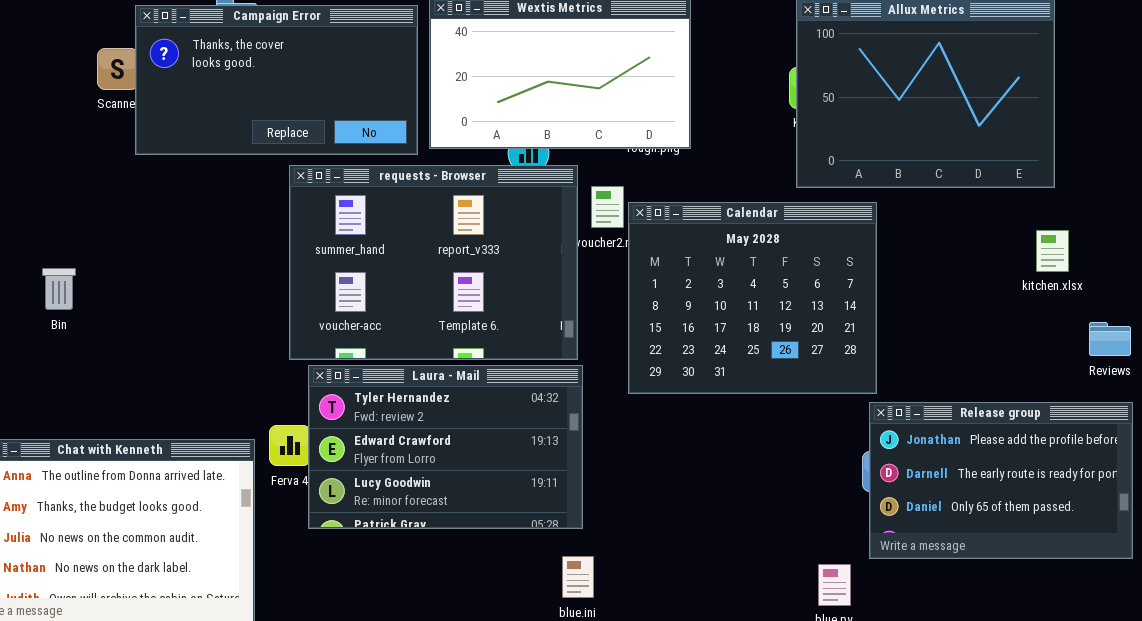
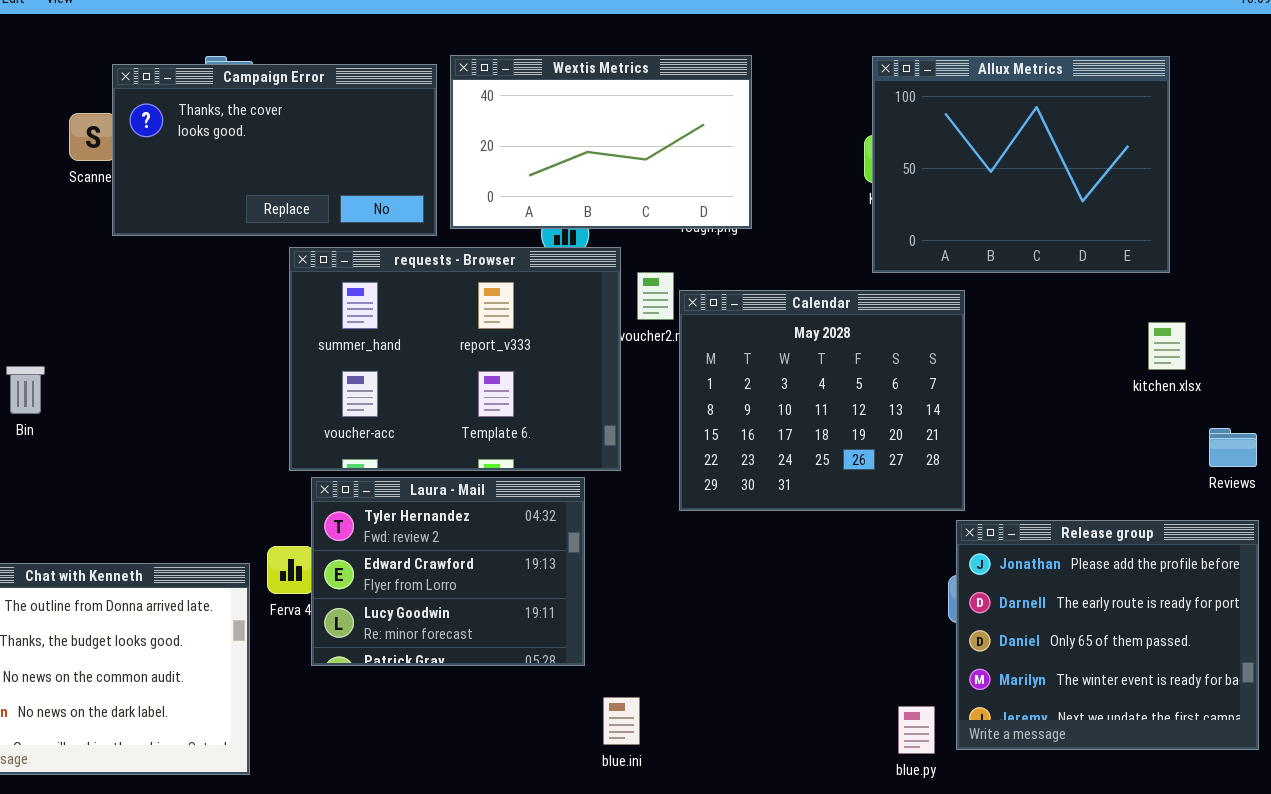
Laura - Mail: [308,365,583,529] -> [311,477,585,666], resized
Release group: [869,402,1133,559] -> [956,520,1259,750], resized

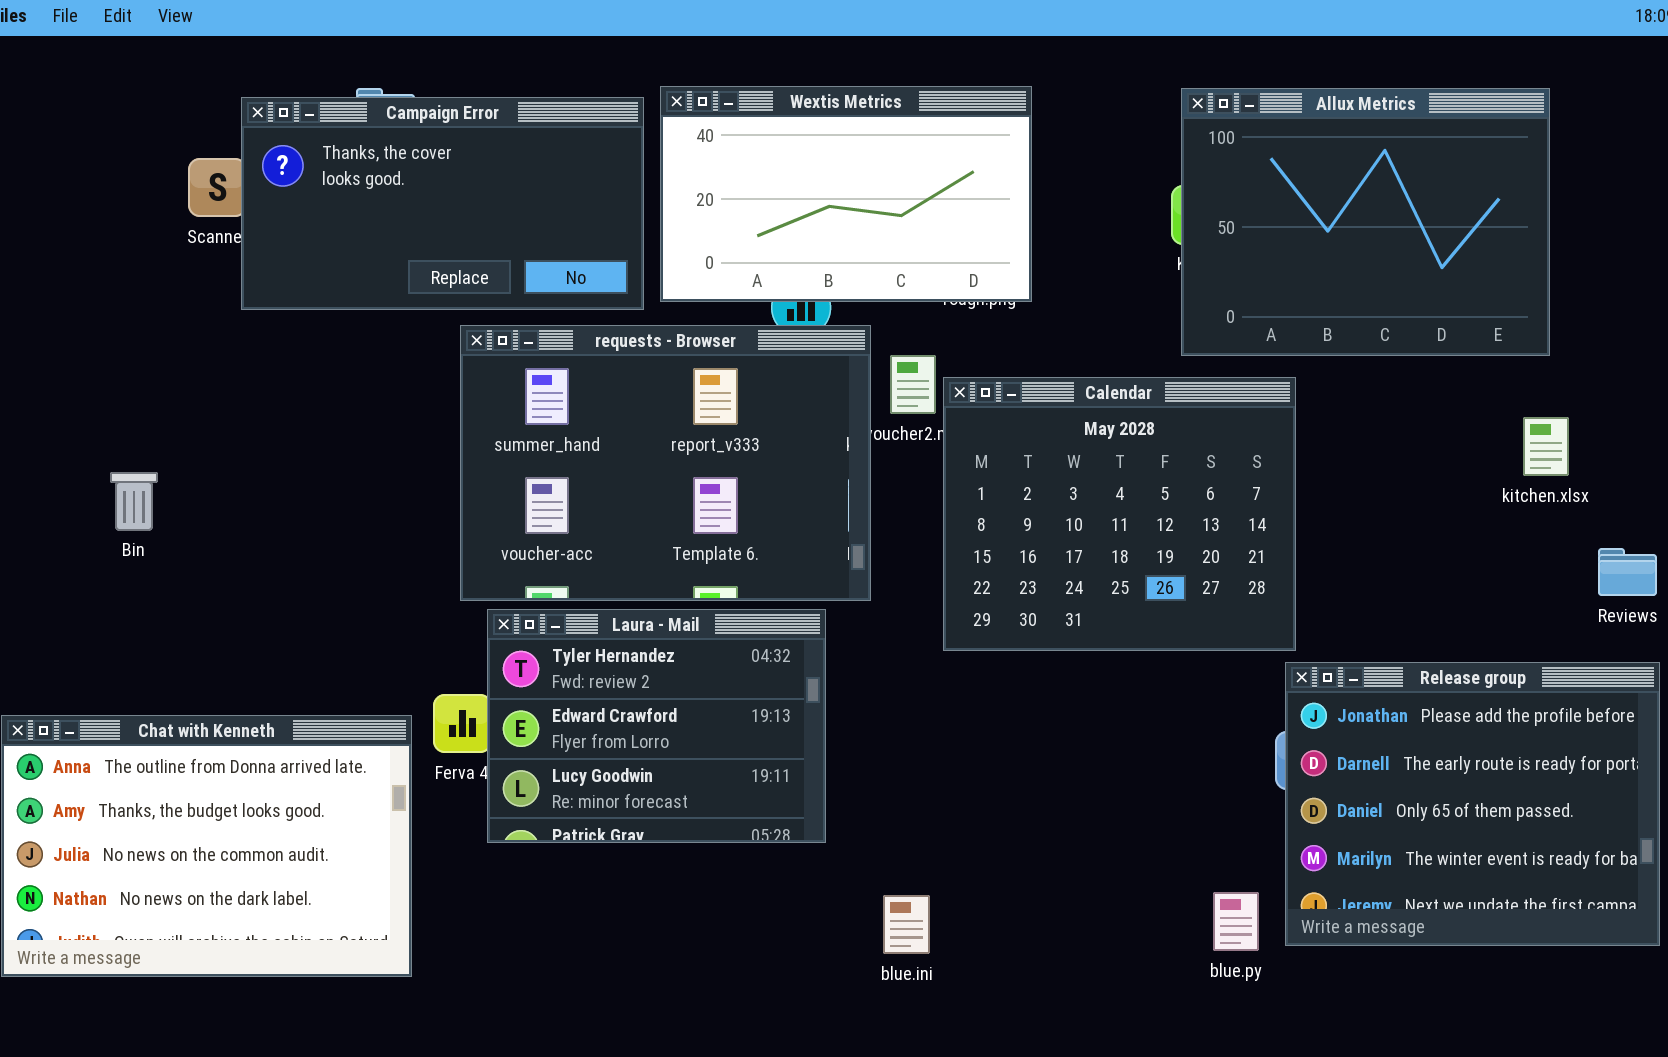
blue.ini: [603,697,640,745] -> [883,895,930,954], moved

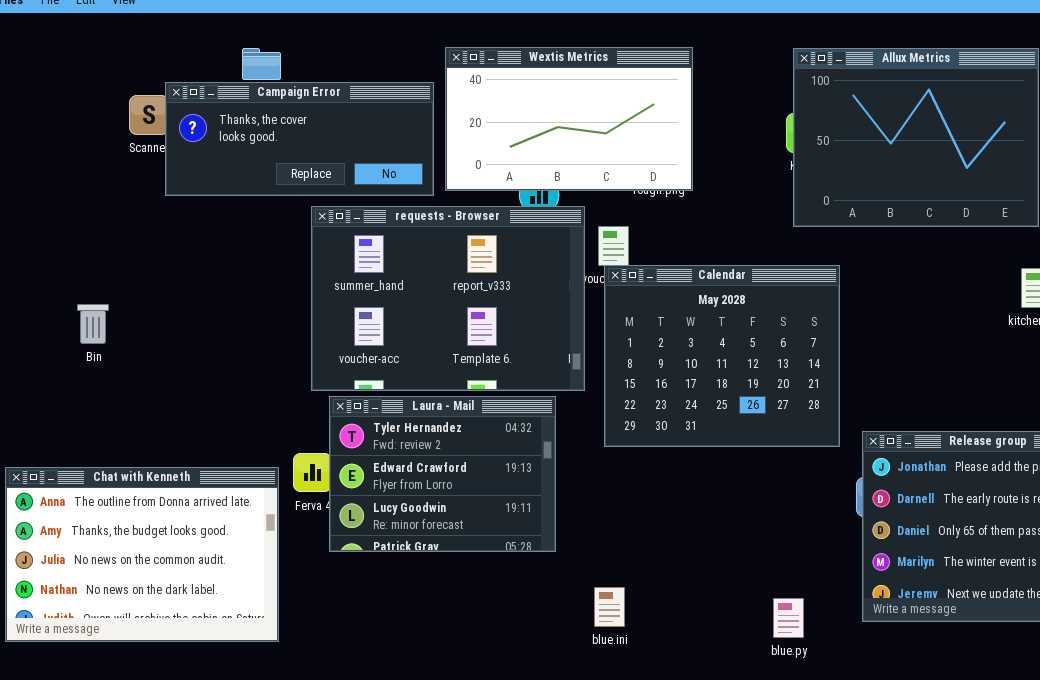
Campaign Error: [241,97,644,310] -> [165,82,434,196], resized
Calendar: [943,377,1296,651] -> [604,265,840,447], moved
blue.py: [1213,892,1259,951] -> [773,598,804,638], moved

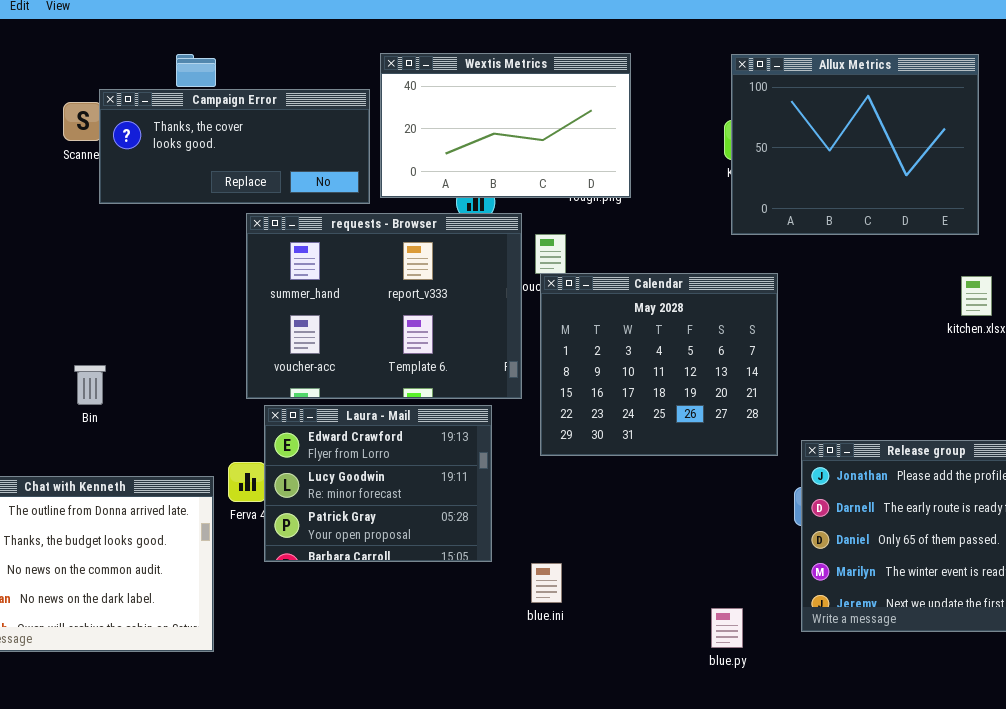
Bin: [77,304,109,344] -> [74,365,106,405], moved
Laura - Mail: [329,396,556,552] -> [264,405,492,562], scrolled down 1 row
blue.ini: [594,587,625,627] -> [531,563,562,603], moved

